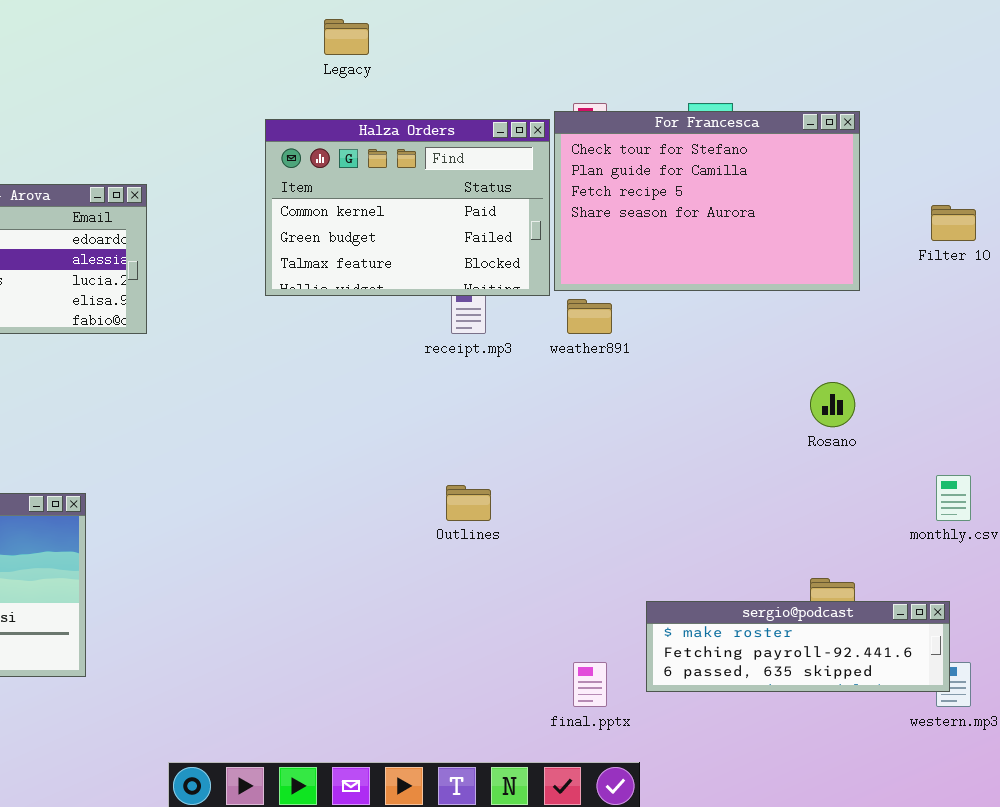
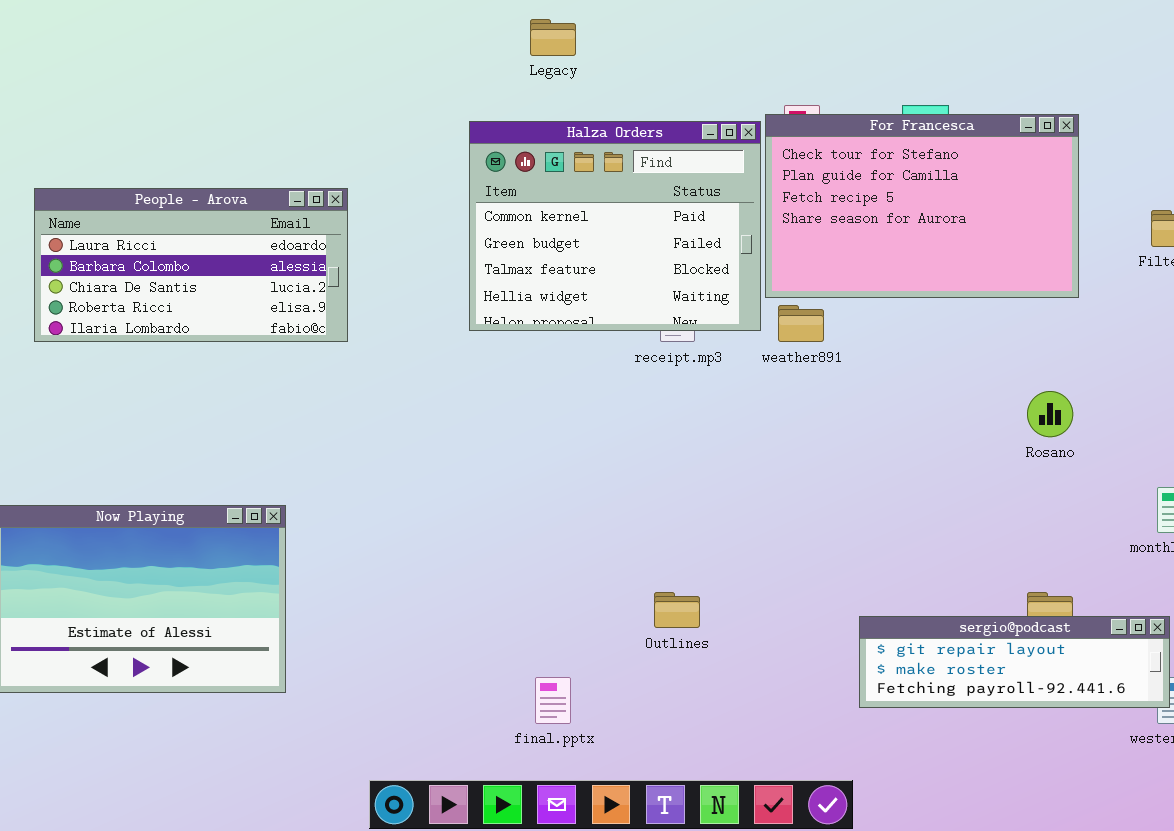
Halza Orders: [265,119,550,296] -> [469,121,761,331], resized
Outlines: [446,485,491,521] -> [654,592,700,628], moved
sergio@podcast: [646,601,950,692] -> [859,616,1170,708], scrolled up 1 row
final.pptx: [573,662,607,707] -> [535,677,571,724], moved

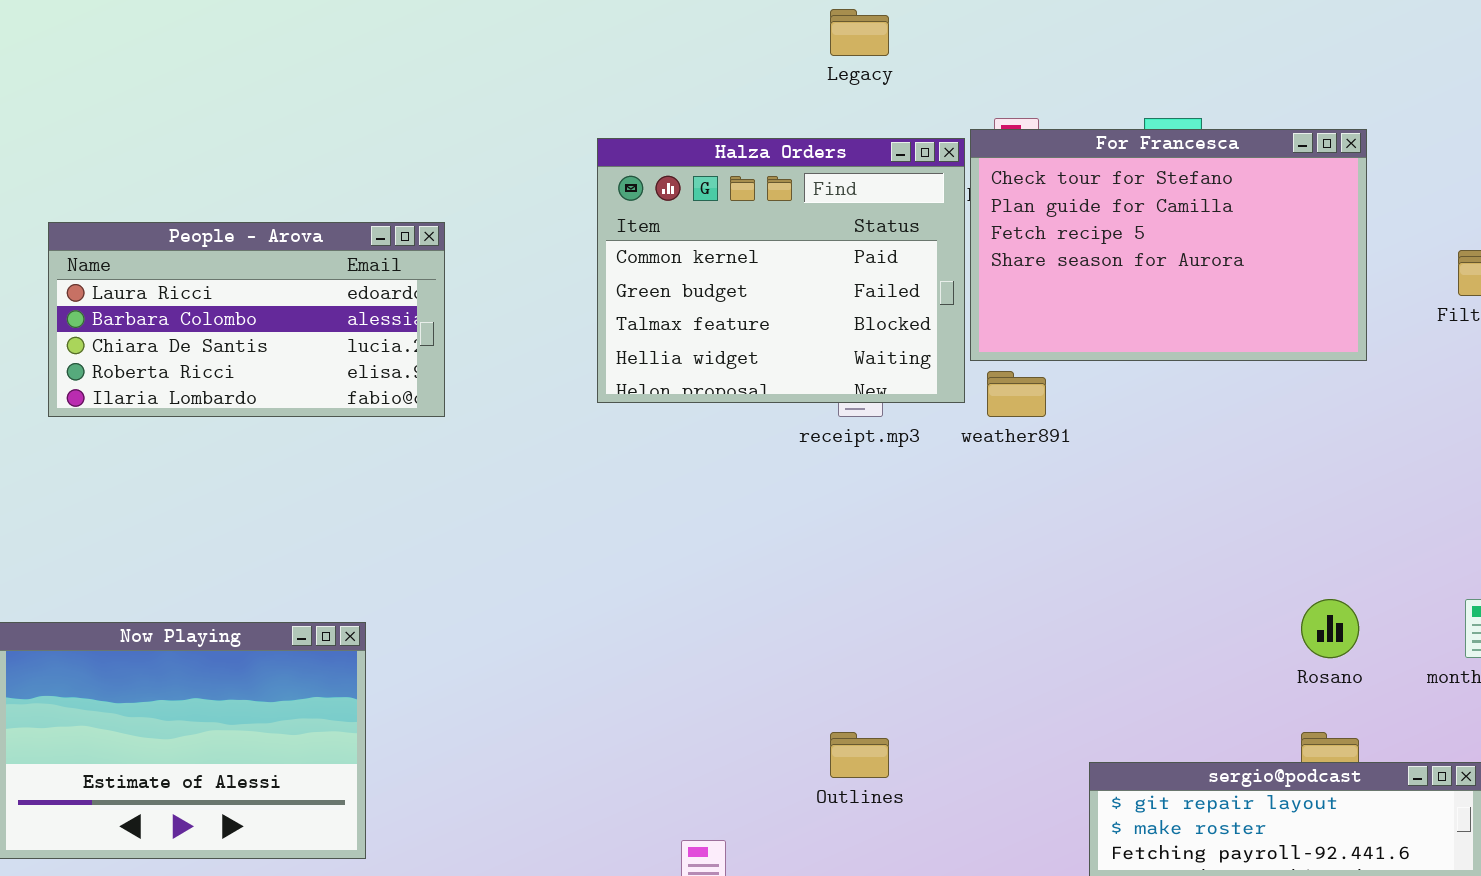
Legacy: [530,19,576,56] -> [830,9,889,56], moved
Rosano: [1027,391,1073,437] -> [1301,599,1359,658], moved

